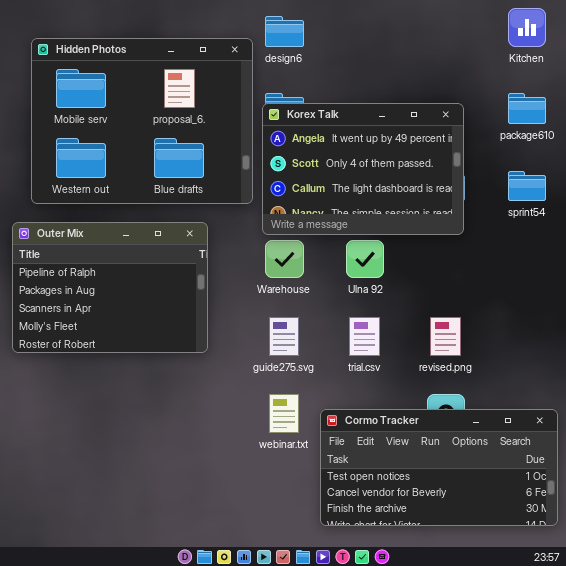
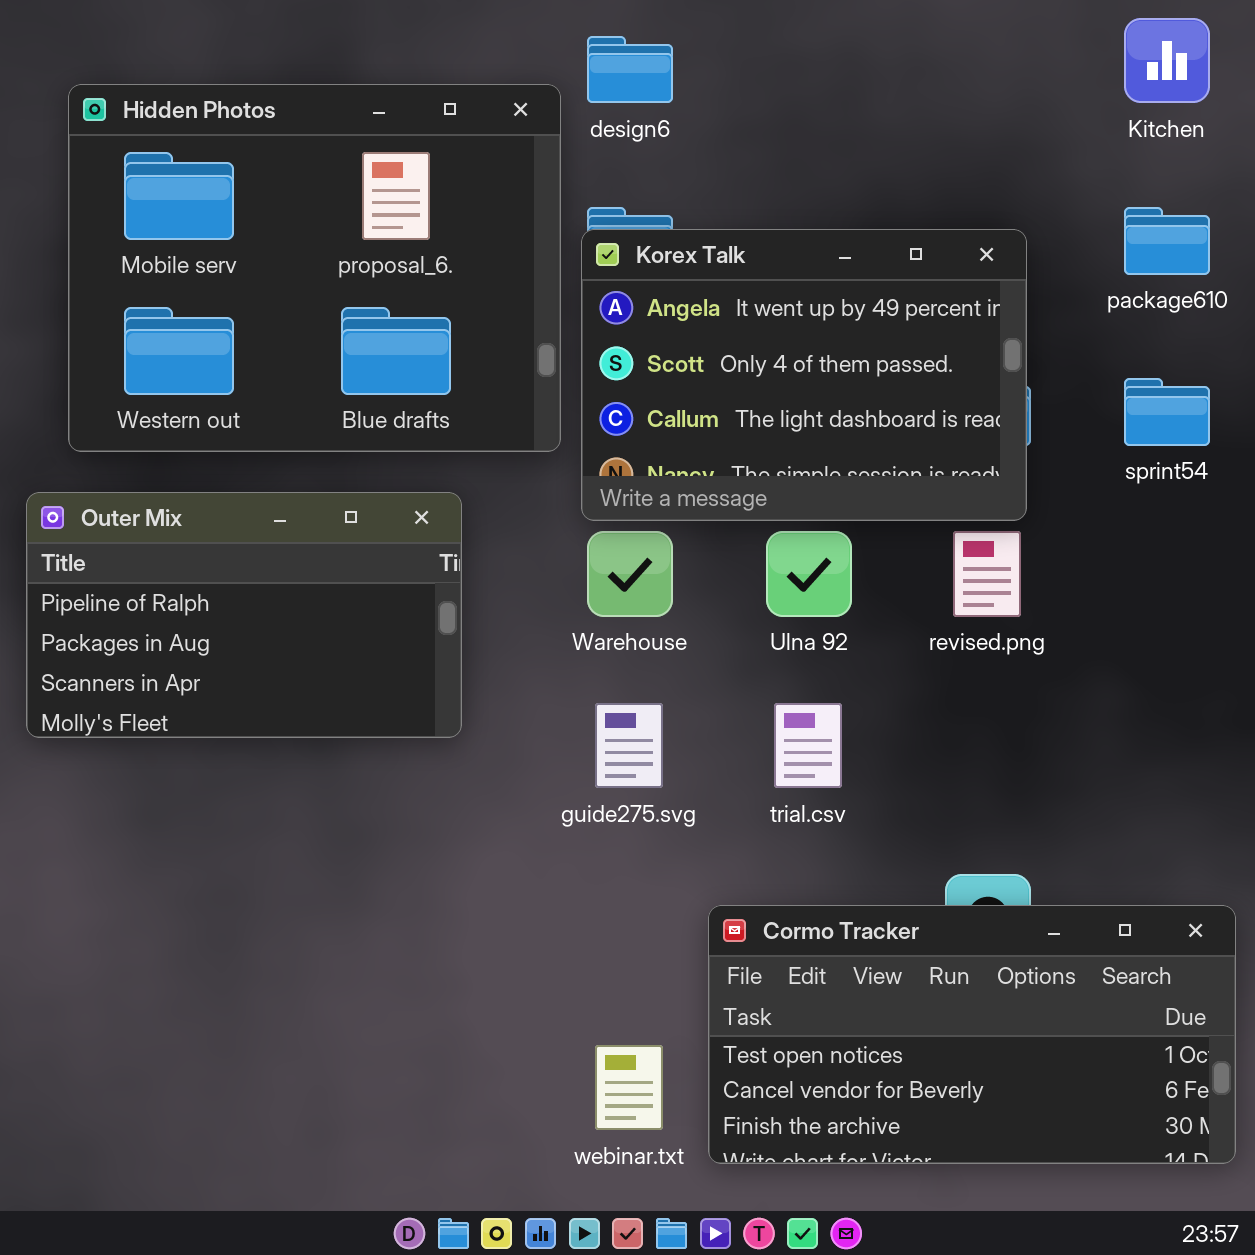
Outer Mix: [12,222,208,353] -> [26,492,462,738], resized
revised.png: [430,317,461,356] -> [953,531,1021,617], moved
webinar.txt: [269,394,299,433] -> [595,1045,663,1130], moved

